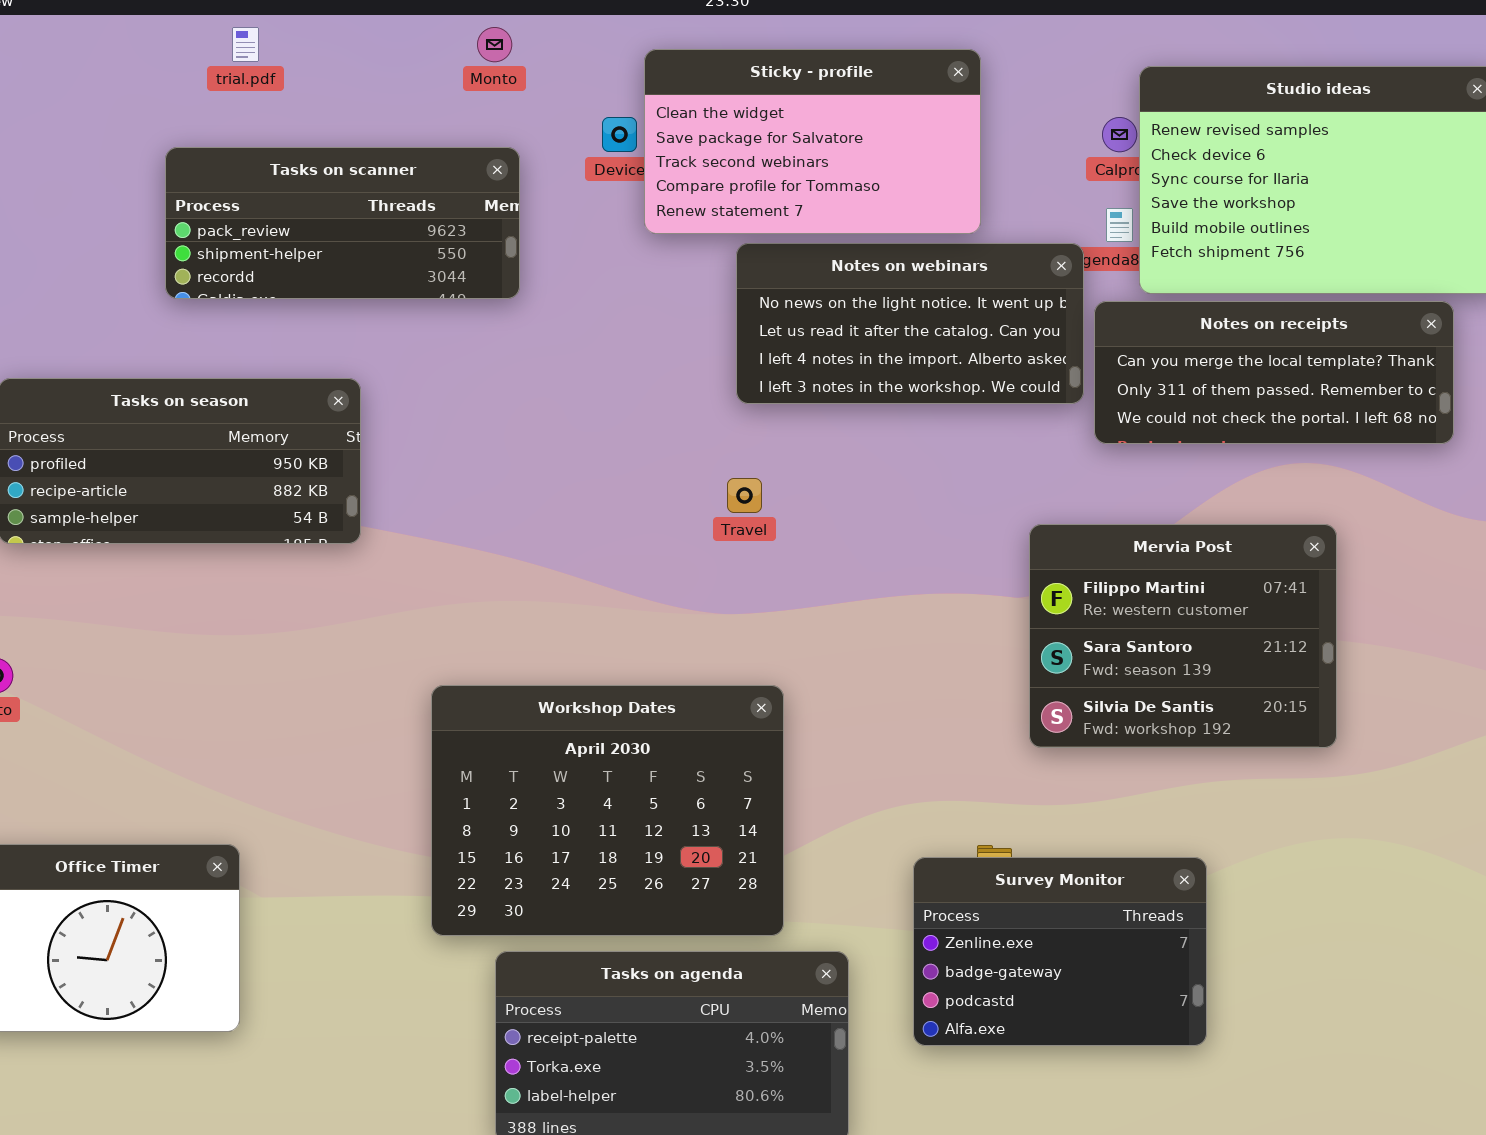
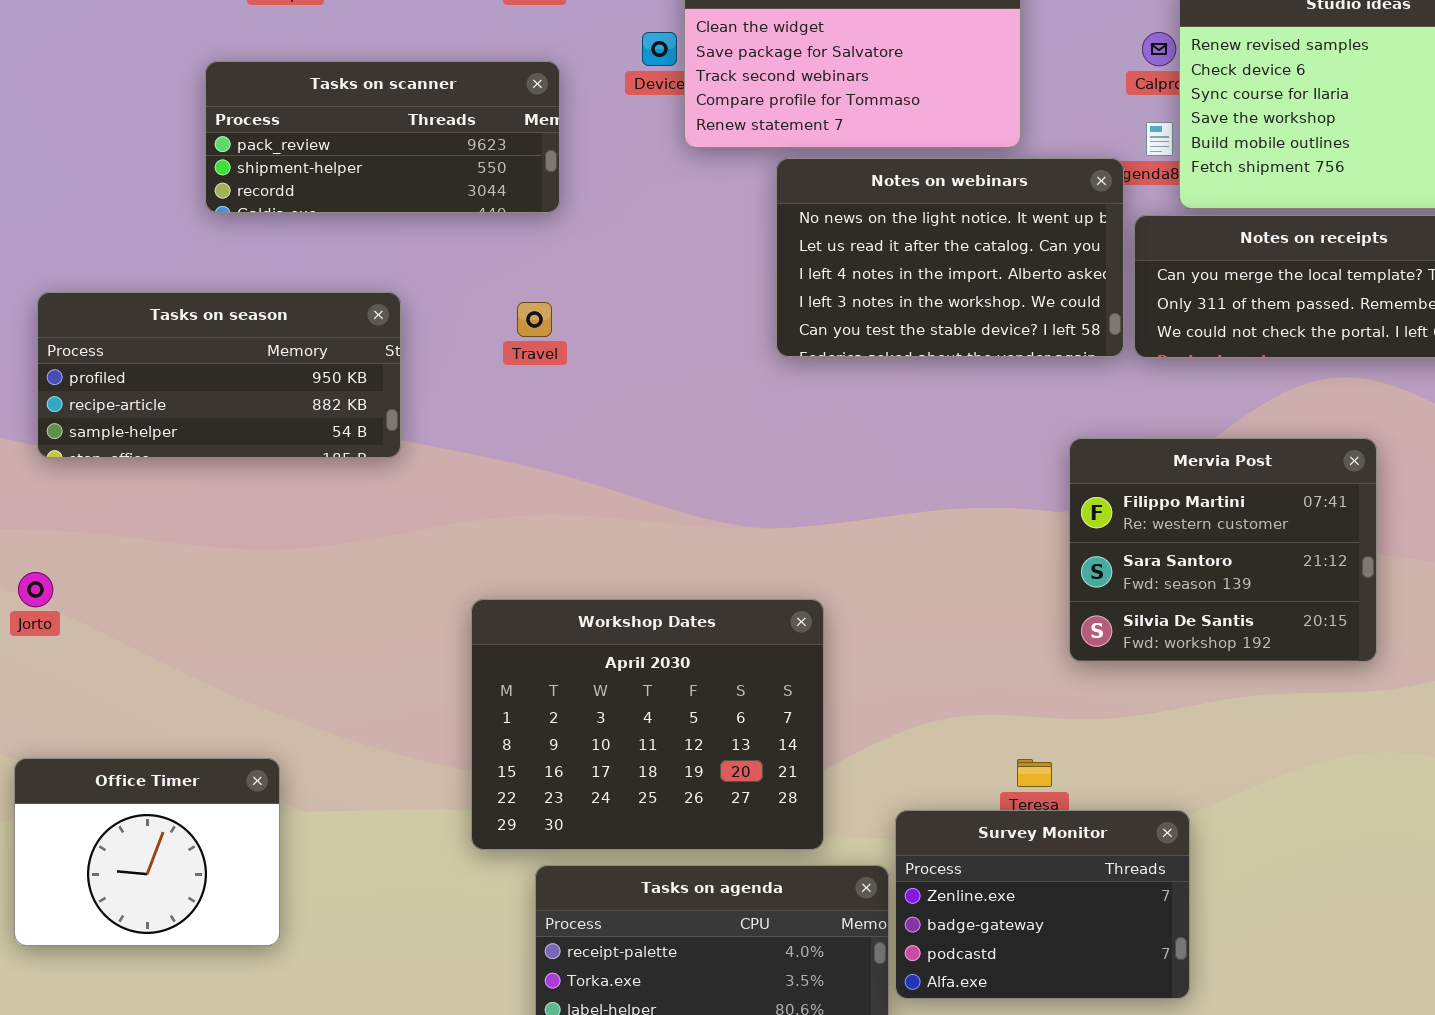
Notes on webinars: [736,243,1084,404] -> [776,158,1124,357], resized
Travel: [727,478,762,513] -> [517,302,552,337], moved
Survey Monitor: [913,857,1207,1046] -> [895,810,1190,999], moved

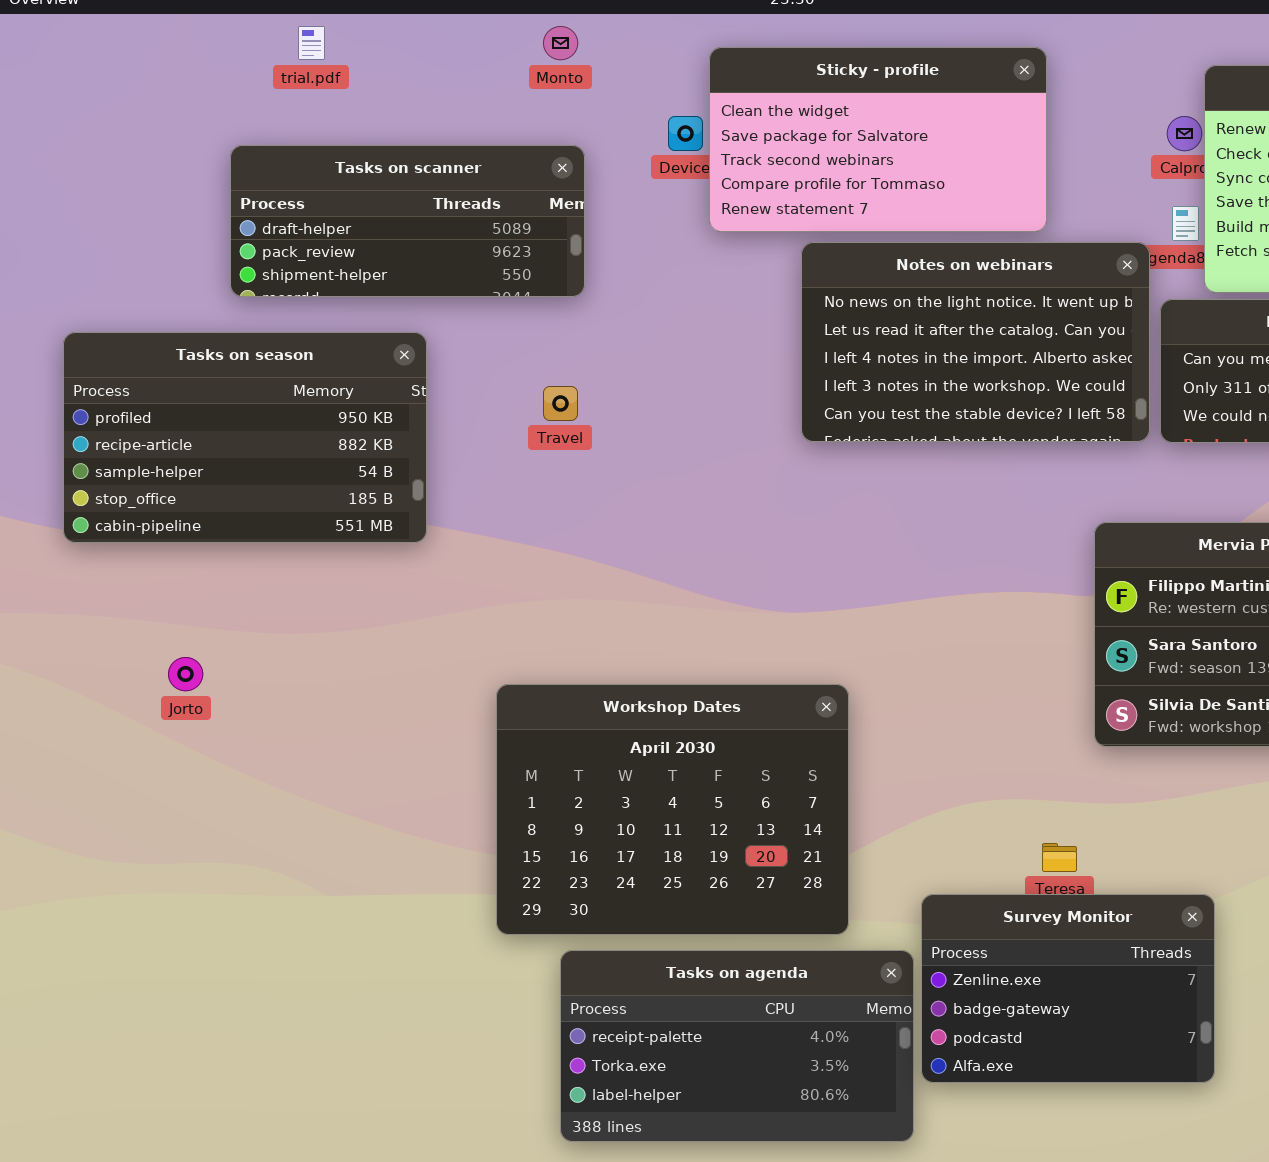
Tasks on scanner: [205,61,560,213] -> [230,145,585,297], scrolled up 1 row
Tasks on season: [37,292,401,458] -> [63,332,427,543], resized
Jorto: [18,572,53,607] -> [168,657,203,691], moved
Office Timer: [14,758,280,946] -> none, closed

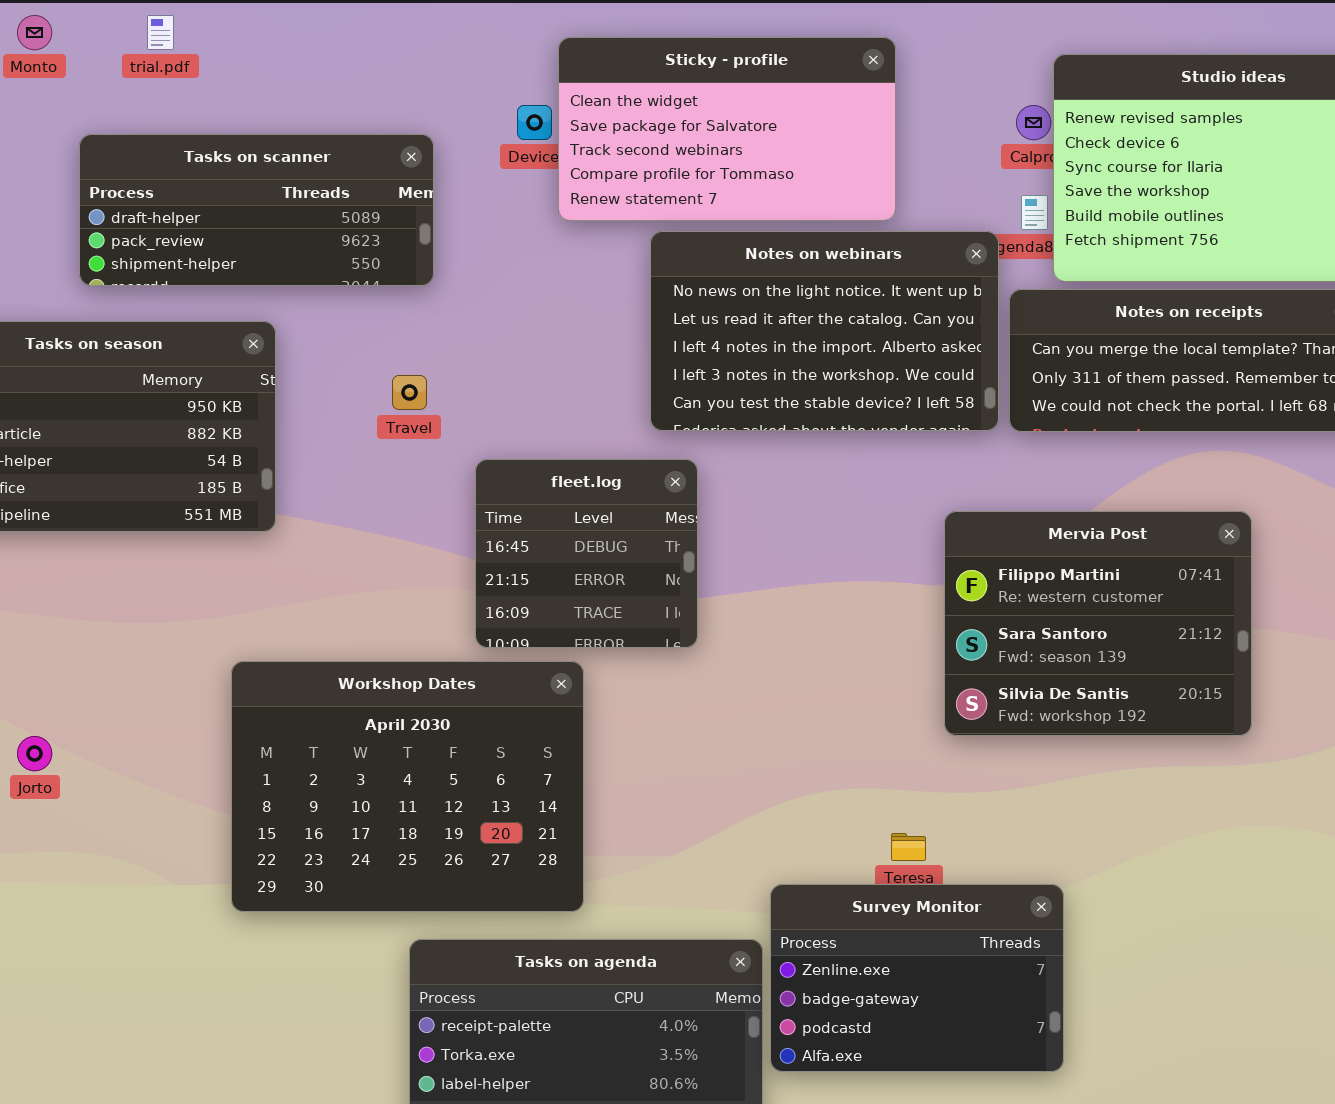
Monto: [543,26,578,60] -> [17,15,52,50], moved
fleet.log: none -> [475,459,698,648], opened
Jorto: [168,657,203,691] -> [17,736,52,771], moved
Workshop Dates: [496,684,849,935] -> [231,661,584,912], moved

